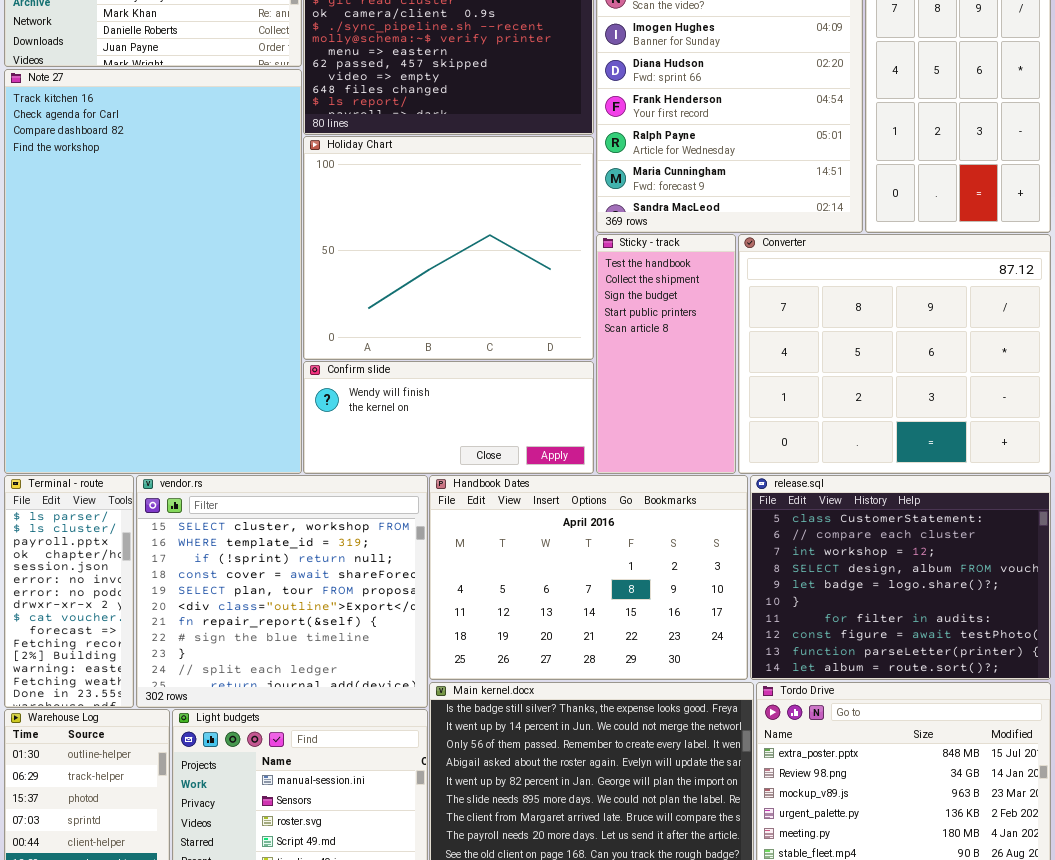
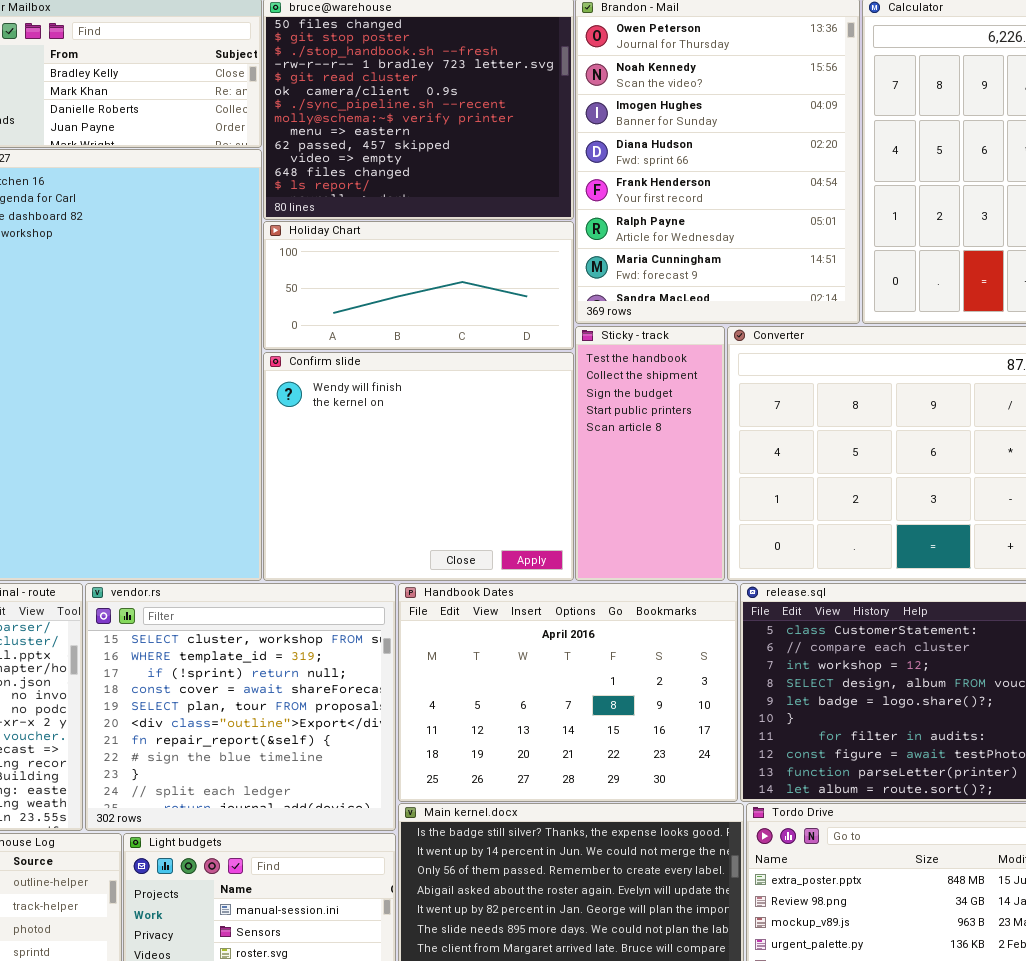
Holiday Chart: [303,136,594,360] -> [263,221,574,350], resized
Confirm slide: [303,361,594,474] -> [263,352,574,581], resized

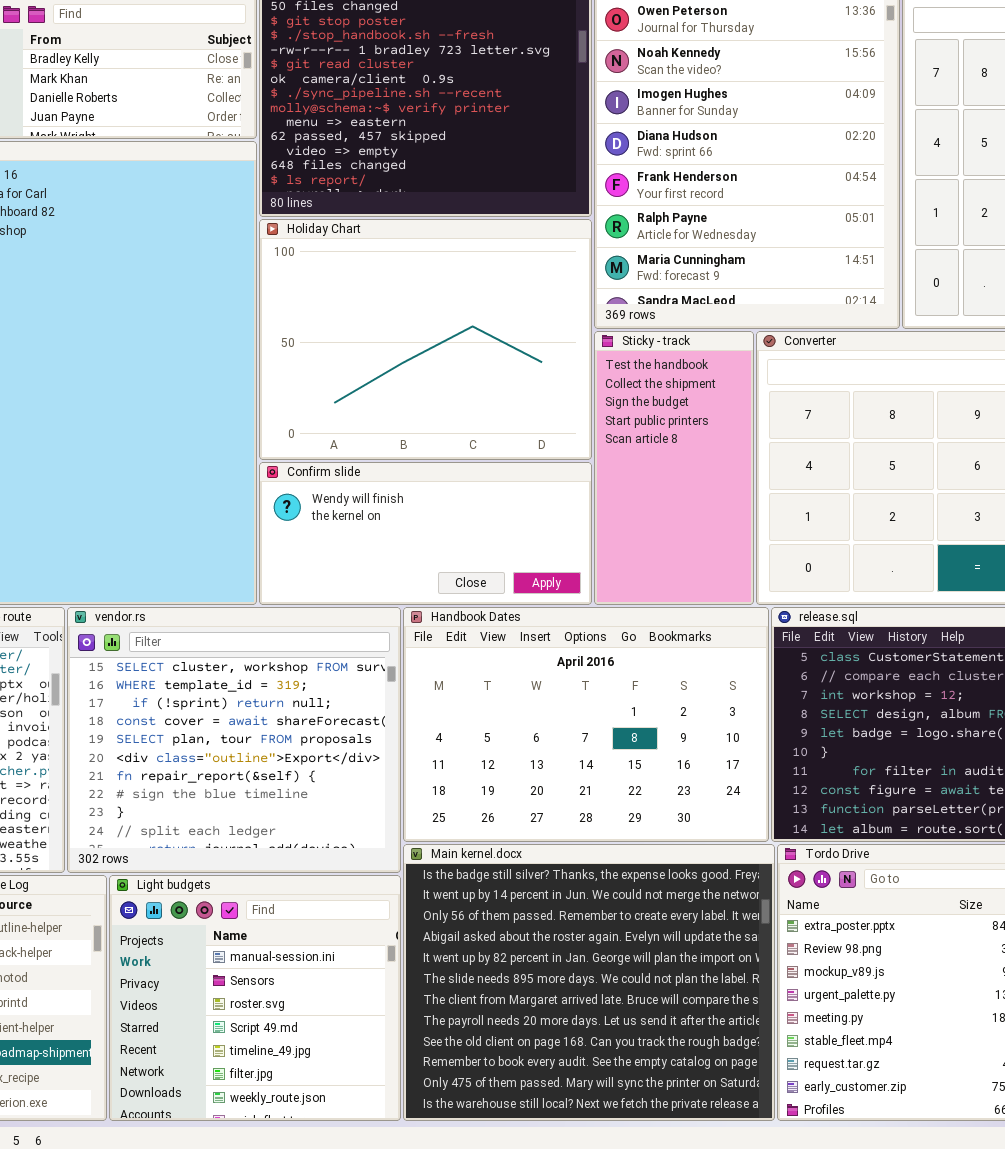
Holiday Chart: [263,221,574,350] -> [259,219,592,460], resized
Confirm slide: [263,352,574,581] -> [259,462,592,605], resized

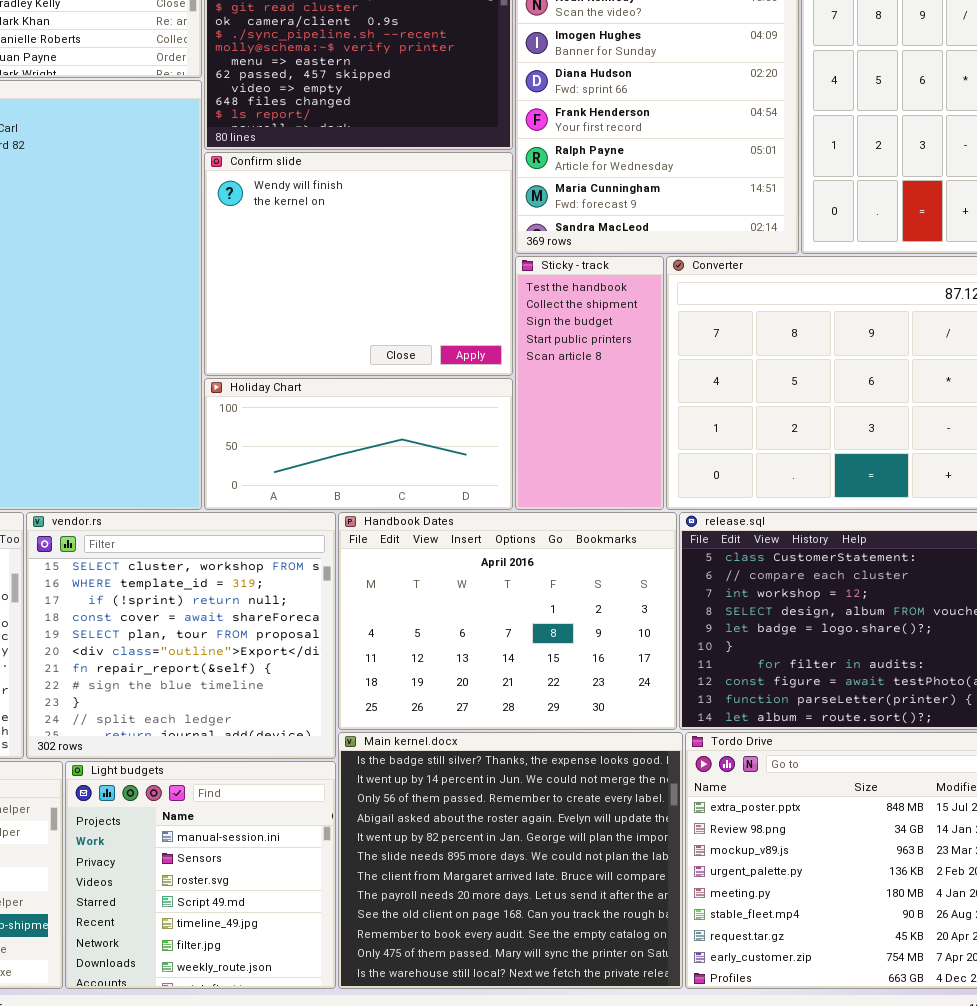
Holiday Chart: [259,219,592,460] -> [204,378,513,510], moved, resized
Confirm slide: [259,462,592,605] -> [204,152,513,376], moved, resized

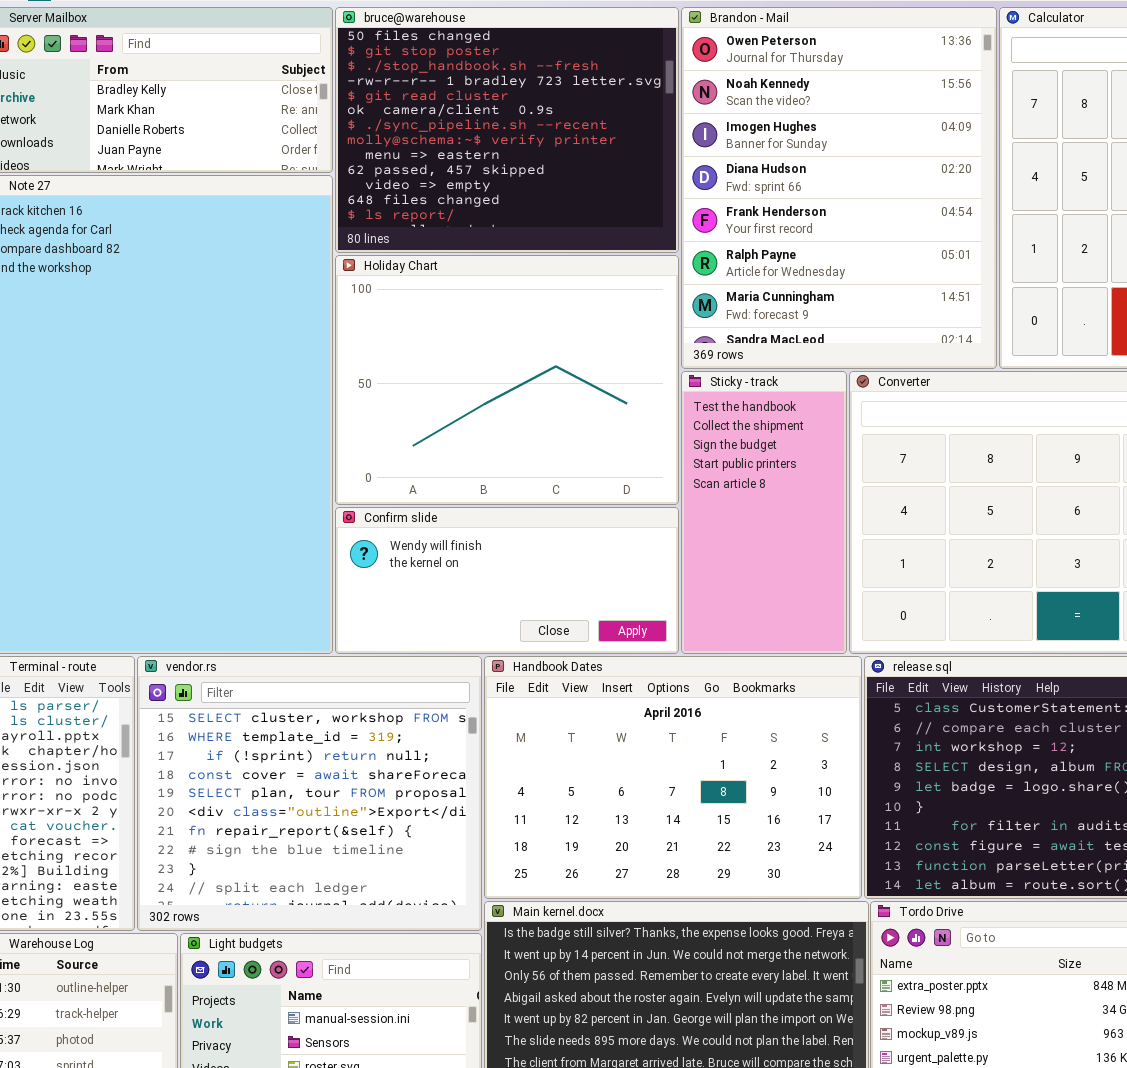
Confirm slide: [204,152,513,376] -> [335,507,679,654], moved, resized
Holiday Chart: [204,378,513,510] -> [335,255,679,505], moved, resized

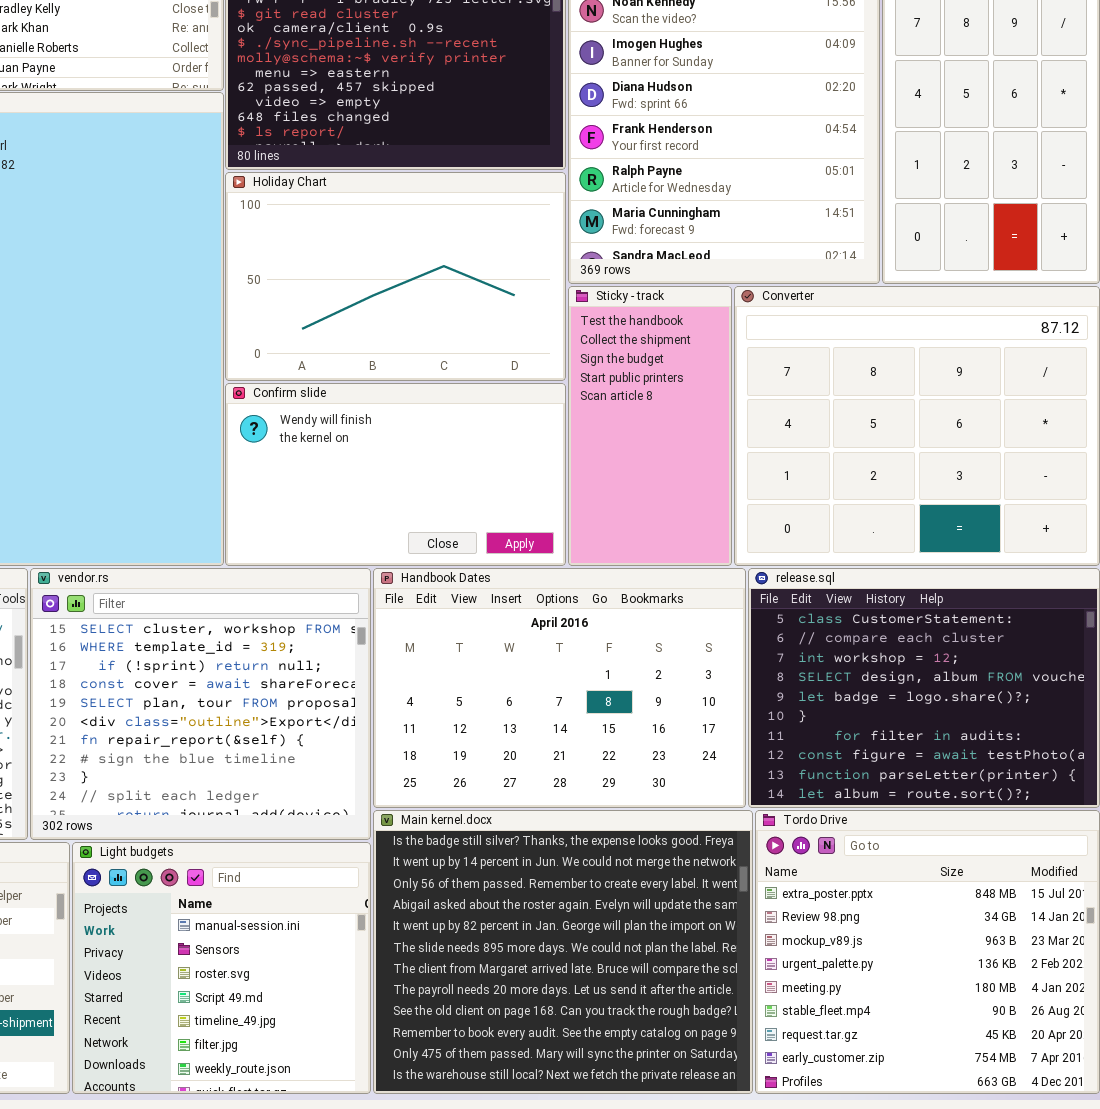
Holiday Chart: [335,255,679,505] -> [225,172,566,381], resized
Confirm slide: [335,507,679,654] -> [225,383,566,566], resized

